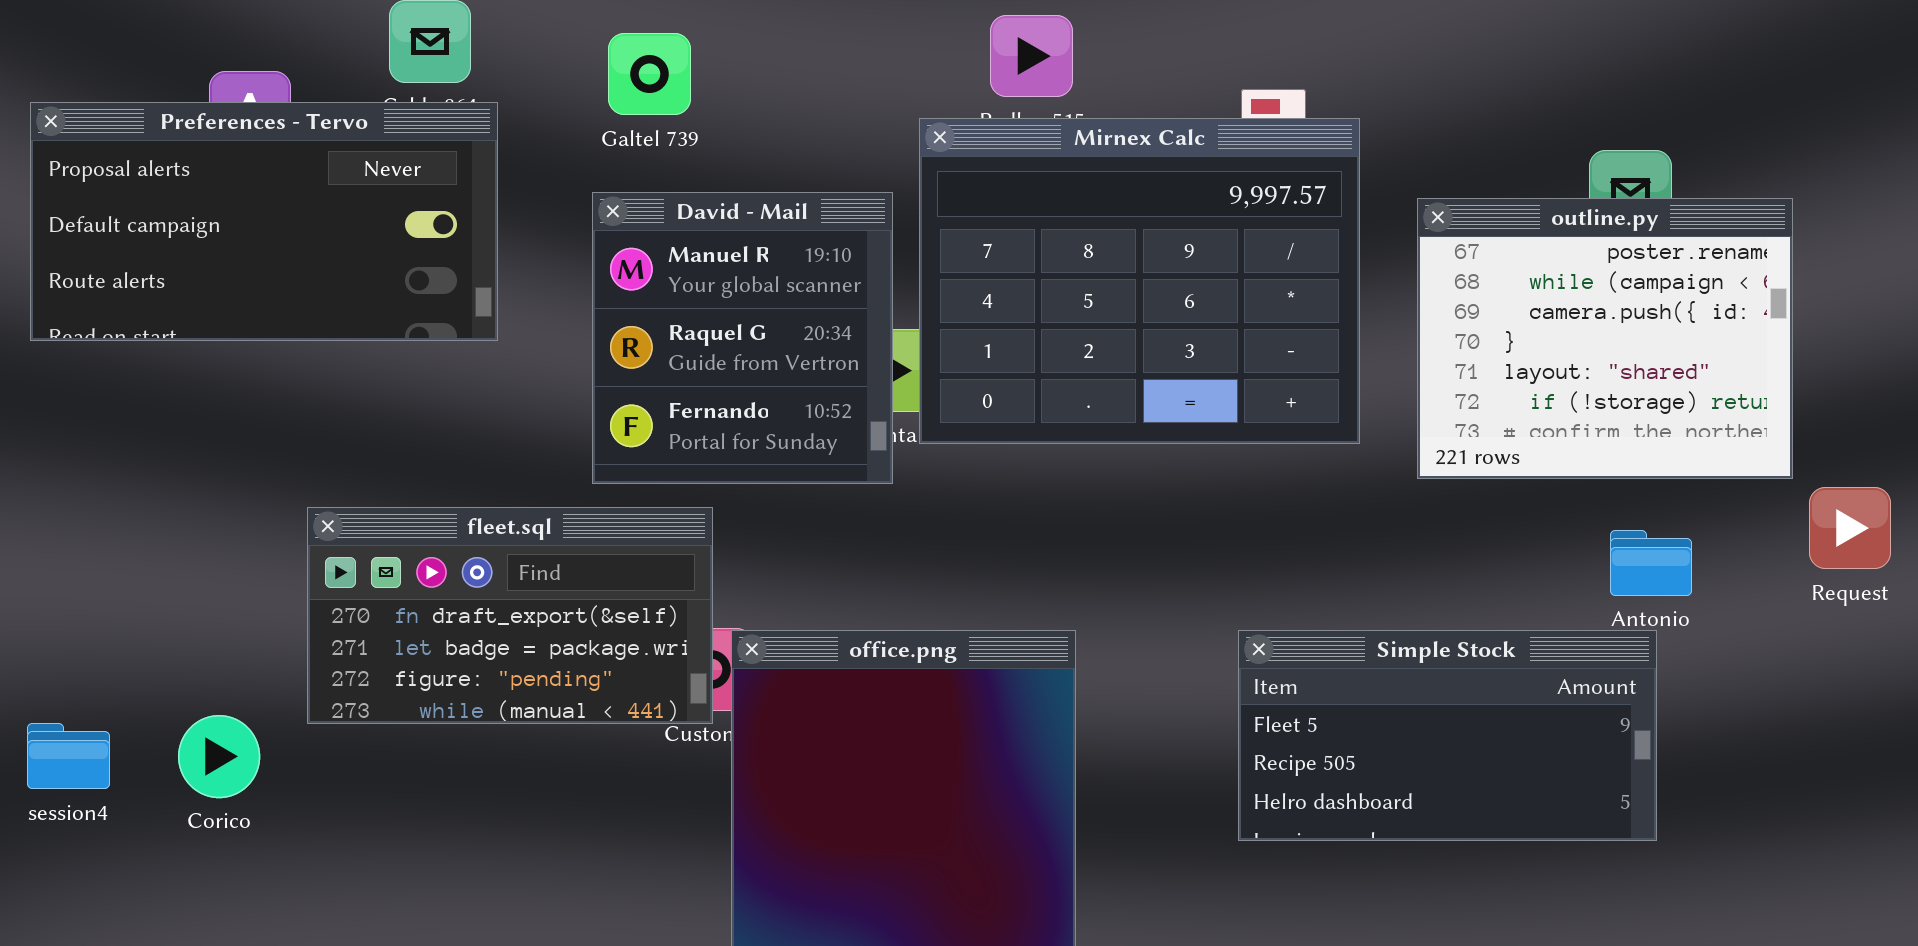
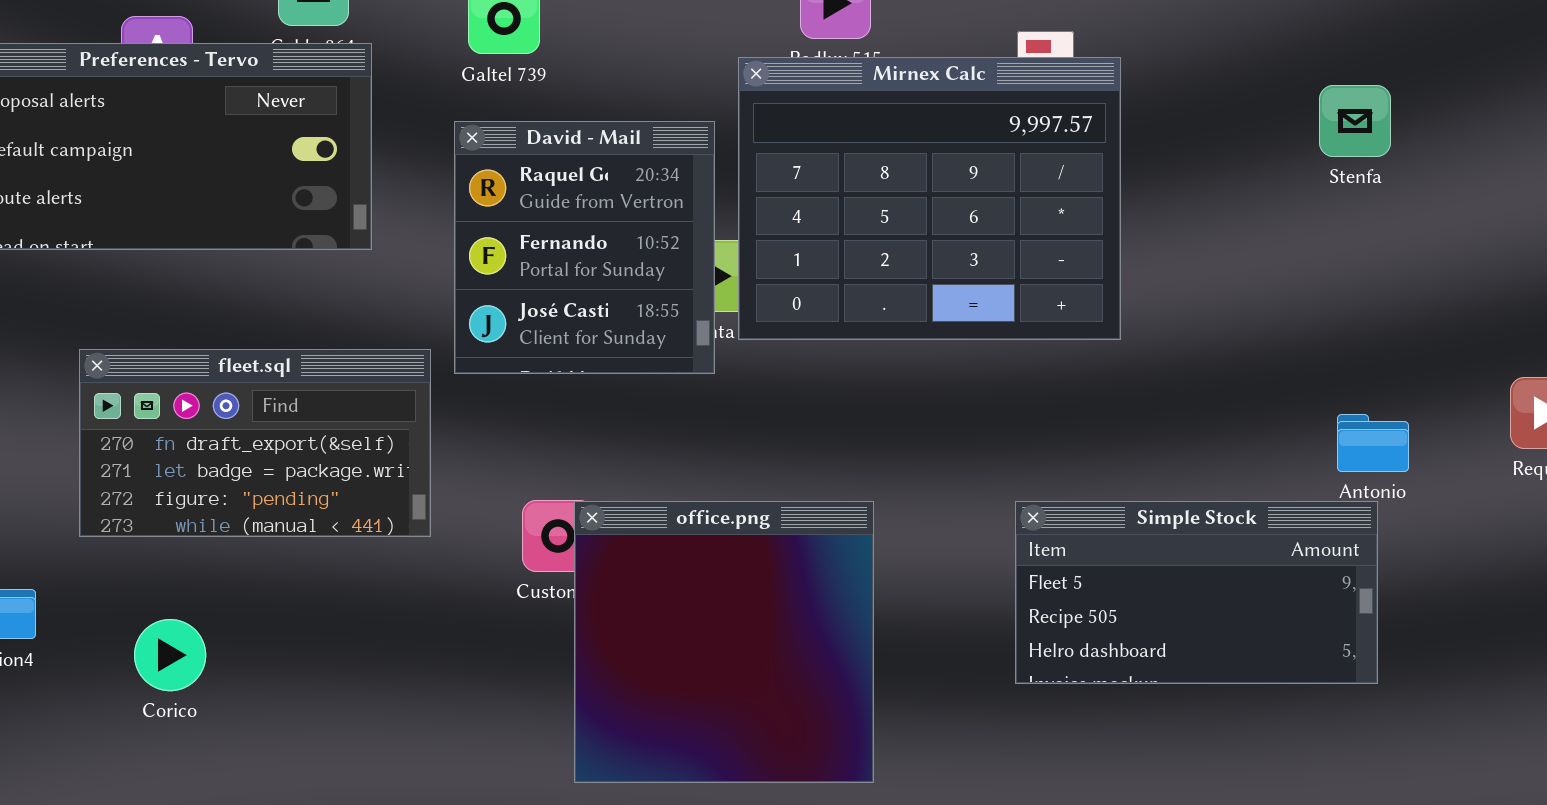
David - Mail: [592,192,893,484] -> [454,121,715,374], scrolled down 1 row
outline.py: [1417,198,1793,479] -> none, closed
fleet.sql: [307,507,713,724] -> [79,349,431,537], moved
Corico: [178,715,260,798] -> [134,619,206,691], moved

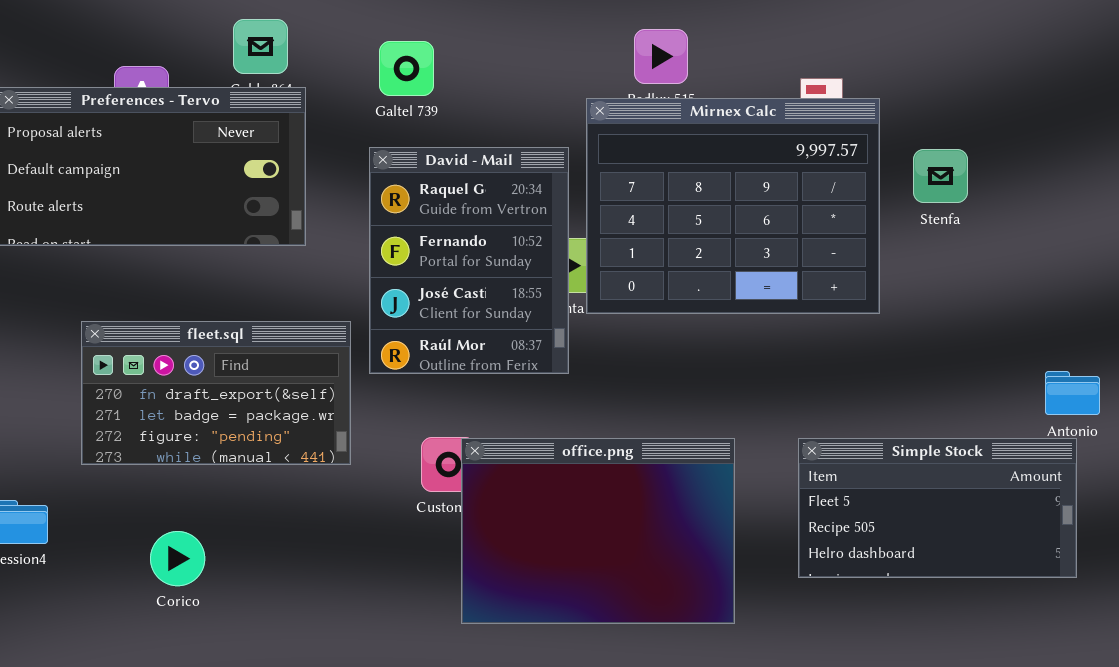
Stenfa: [1319,85,1391,157] -> [913,149,968,203], moved
David - Mail: [454,121,715,374] -> [369,147,569,374], resized
office.png: [574,501,874,783] -> [461,438,735,624], resized
Corico: [134,619,206,691] -> [150,531,205,586], moved

